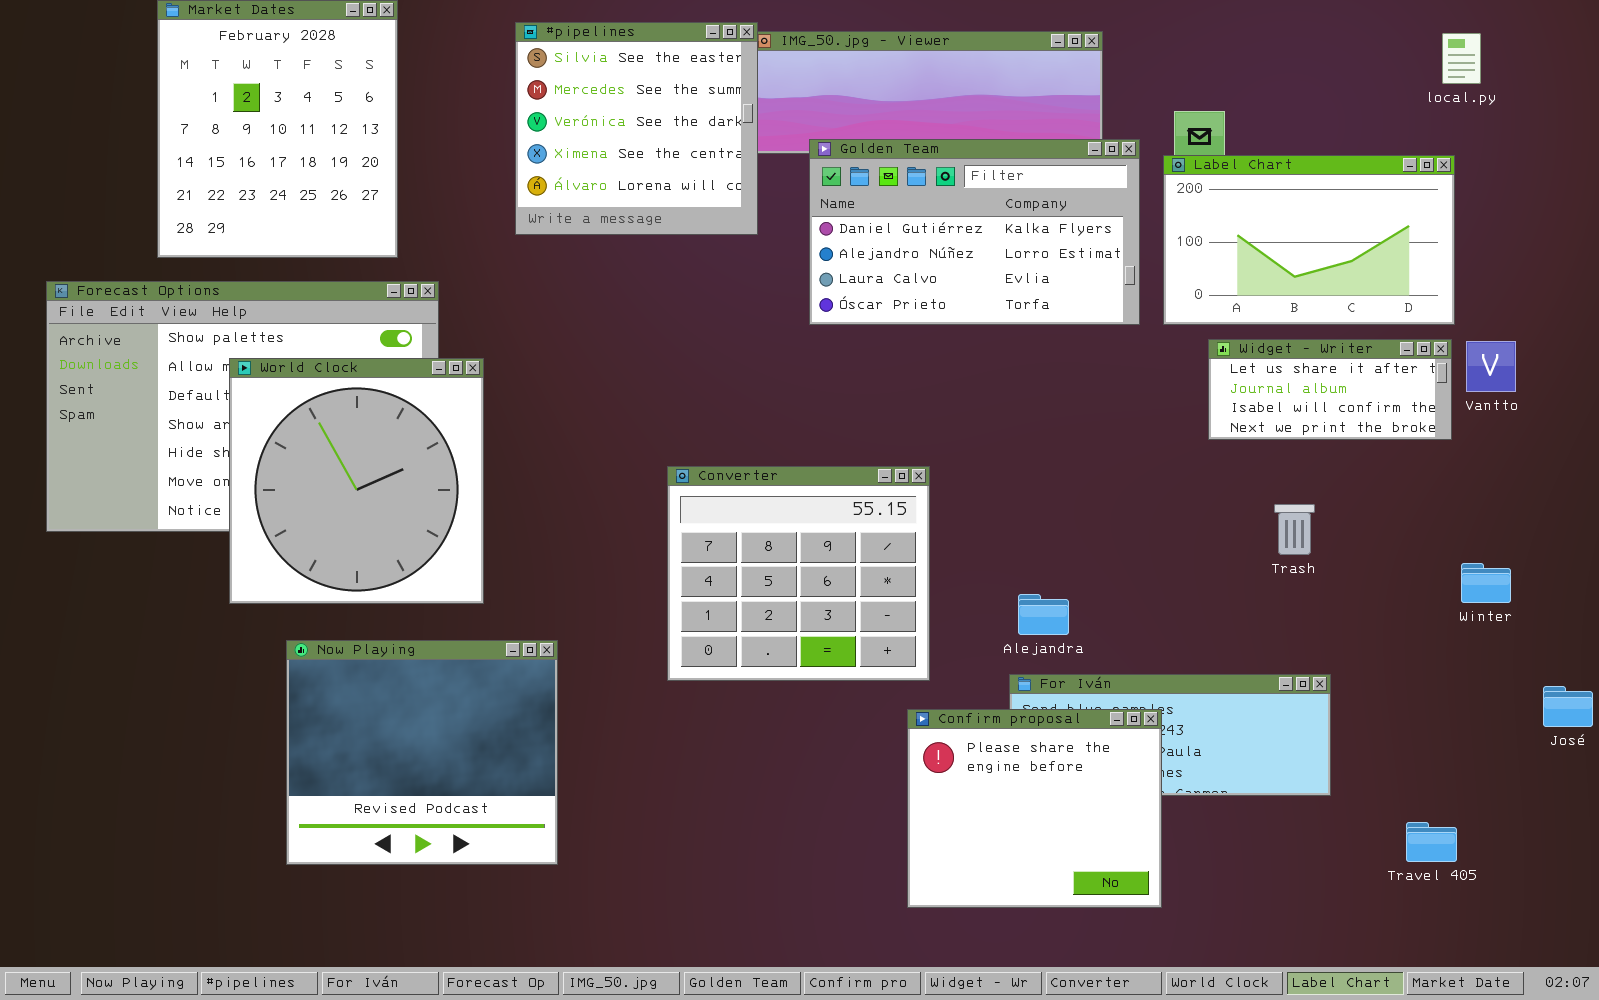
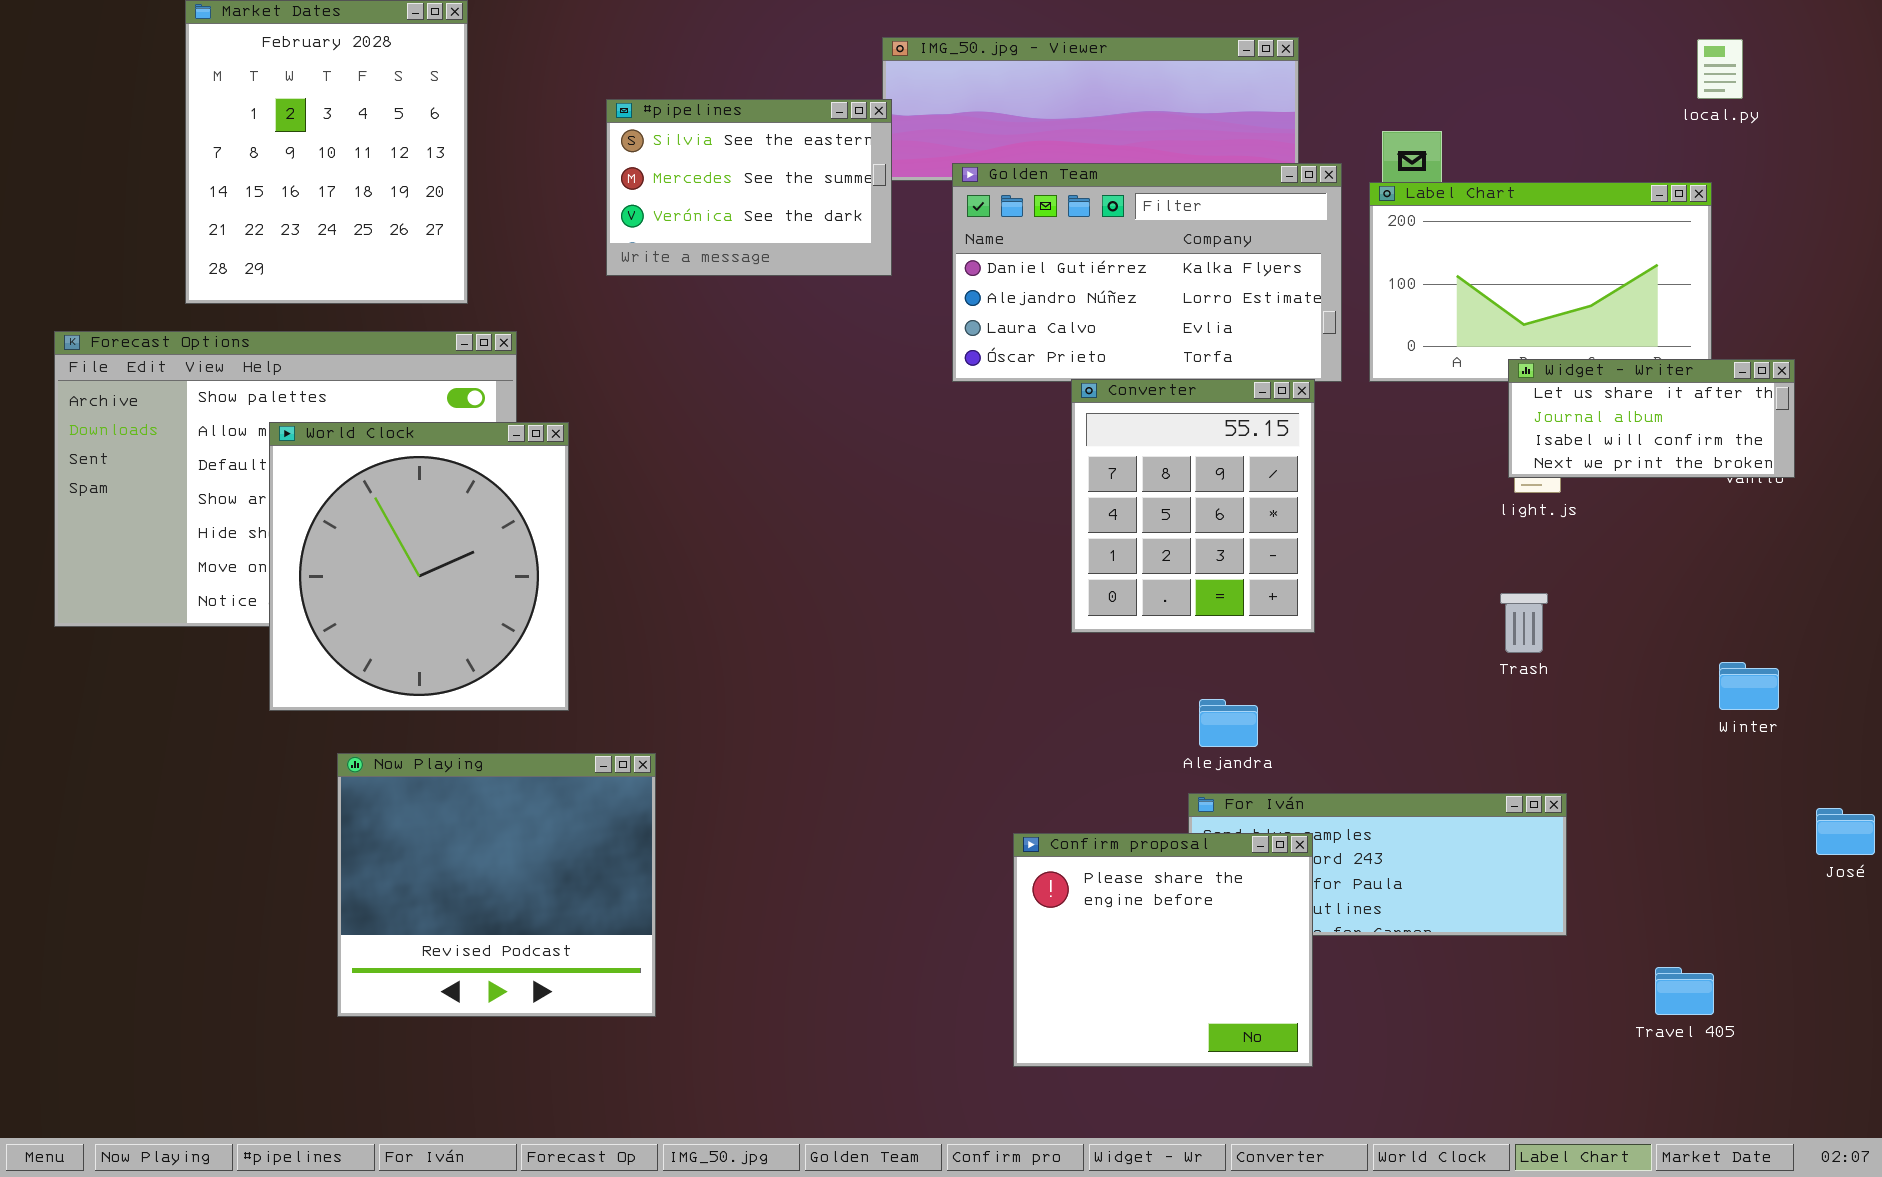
#pipelines: [515,22,758,235] -> [606,99,892,276], resized
Widget - Writer: [1208,339,1452,440] -> [1508,359,1795,478], moved
Converter: [667,466,930,681] -> [1071,379,1315,633], moved, resized
Confirm proposal: [907,709,1162,908] -> [1013,833,1313,1067], moved

